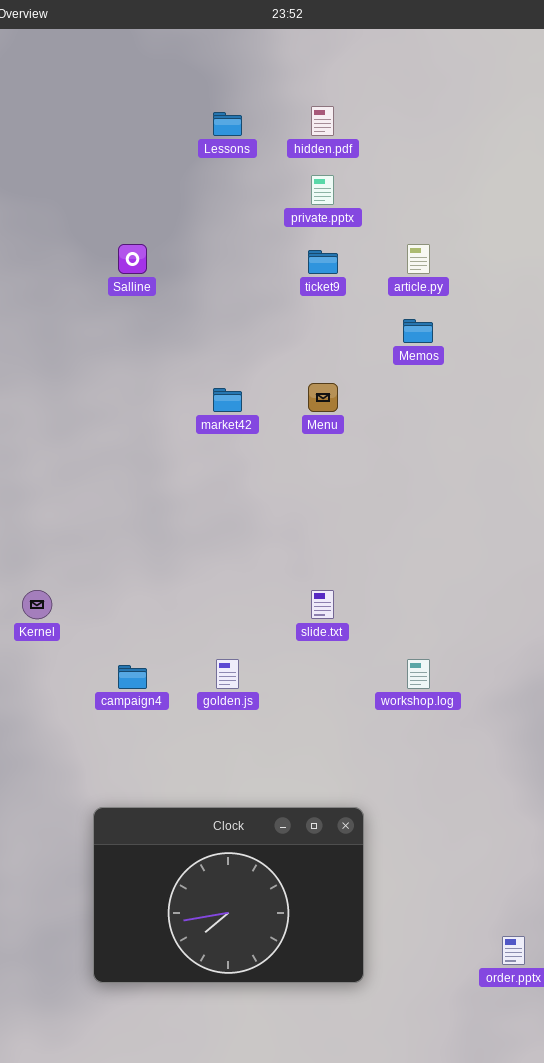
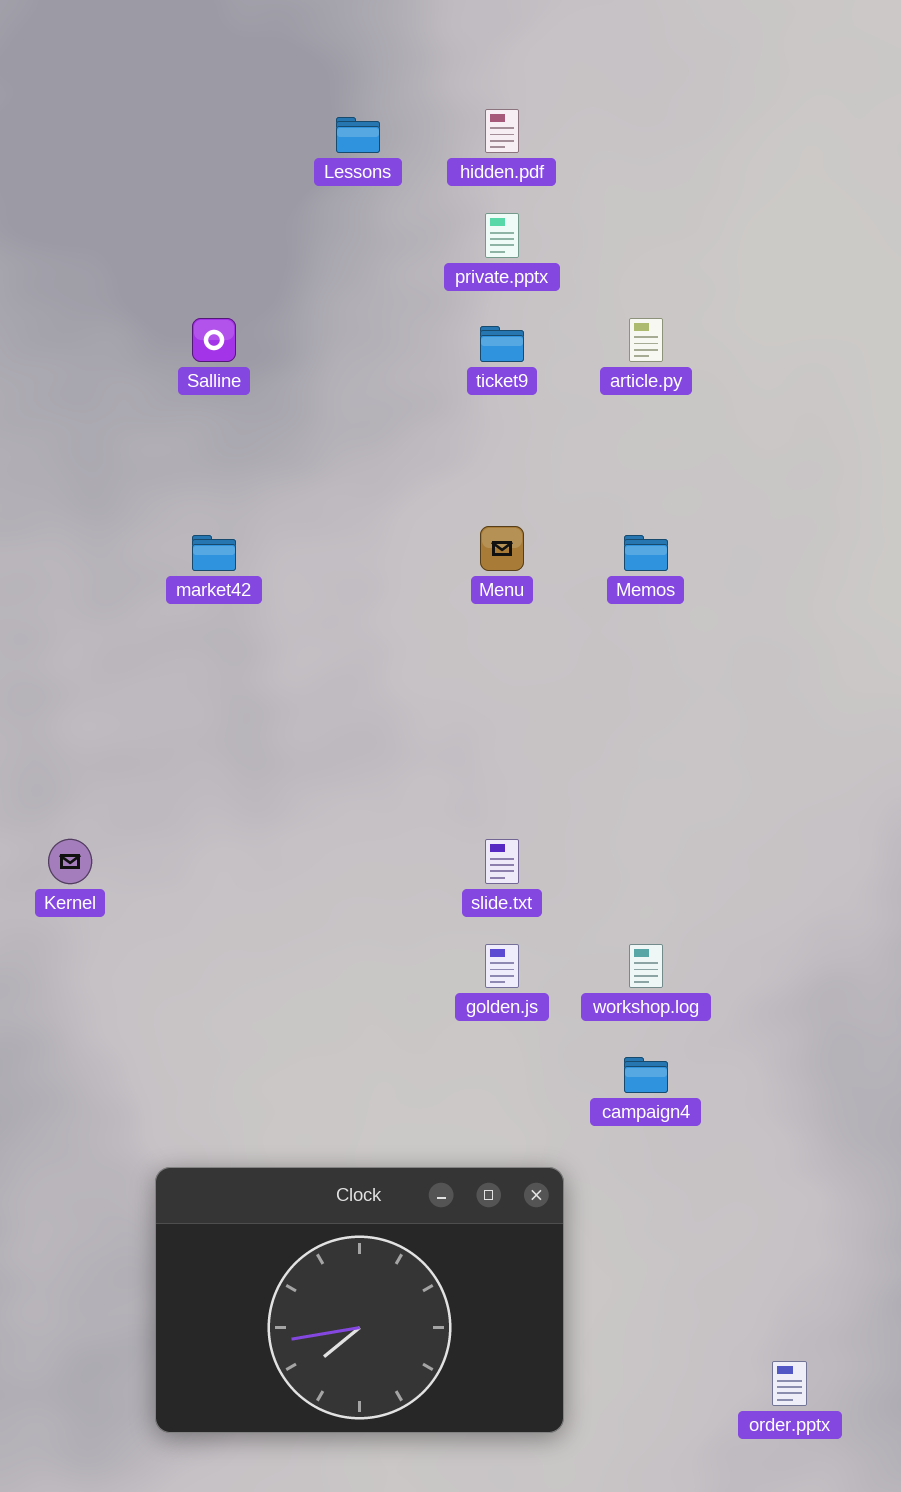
Memos: [403,319,433,343] -> [624,535,668,571], moved
market42: [213,388,242,412] -> [192,535,236,571], moved
golden.js: [216,659,239,689] -> [485,944,519,988], moved
campaign4: [118,665,147,689] -> [624,1057,668,1093], moved

